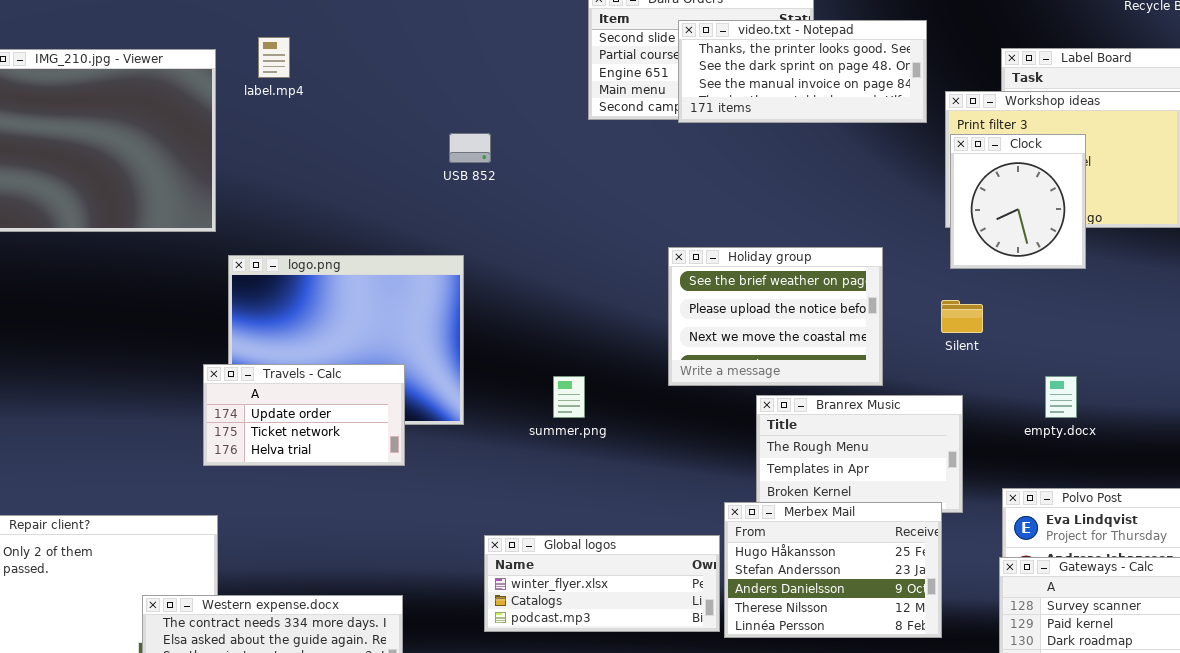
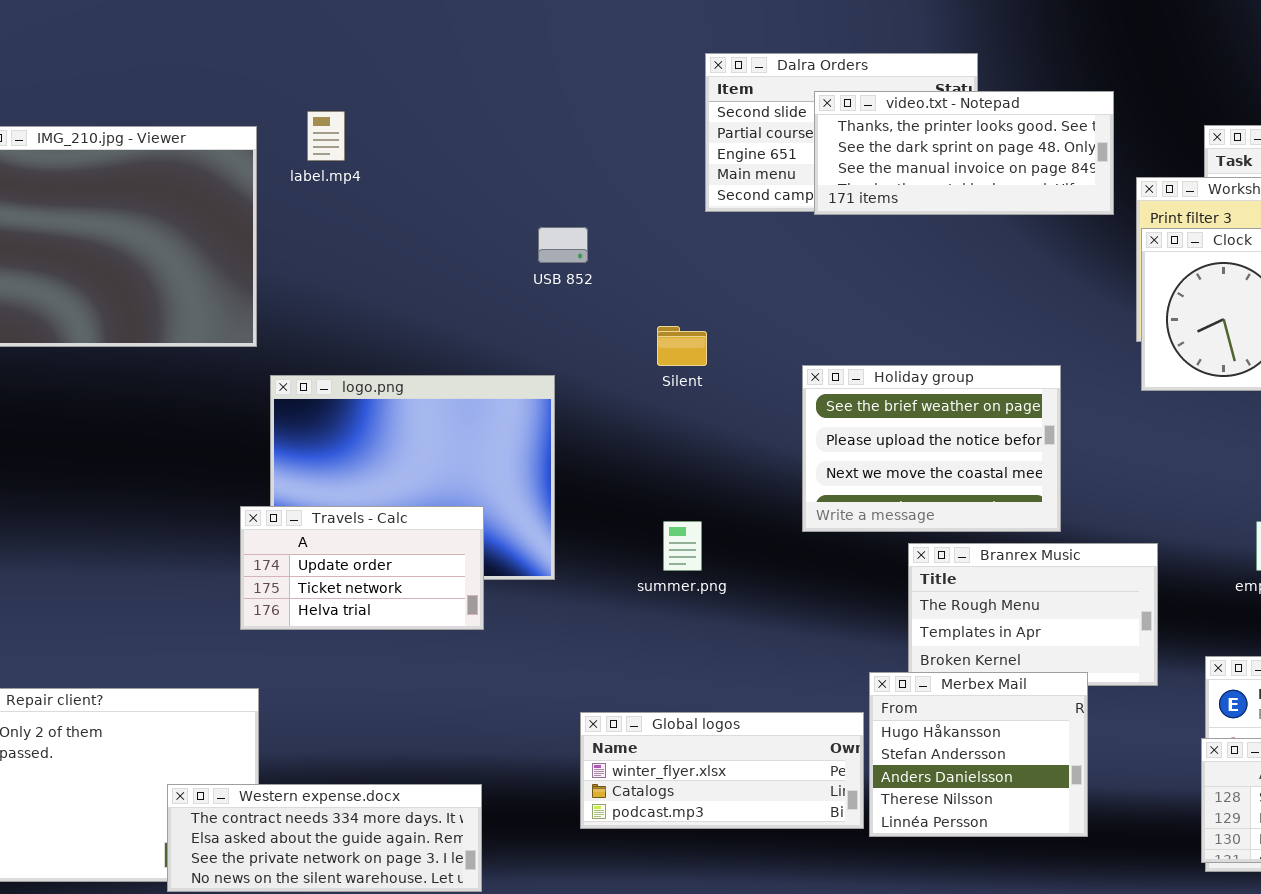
Silent: [941,300,983,333] -> [657,326,707,366], moved
Merbex Mail: [724,502,942,638] -> [869,672,1088,837], resized

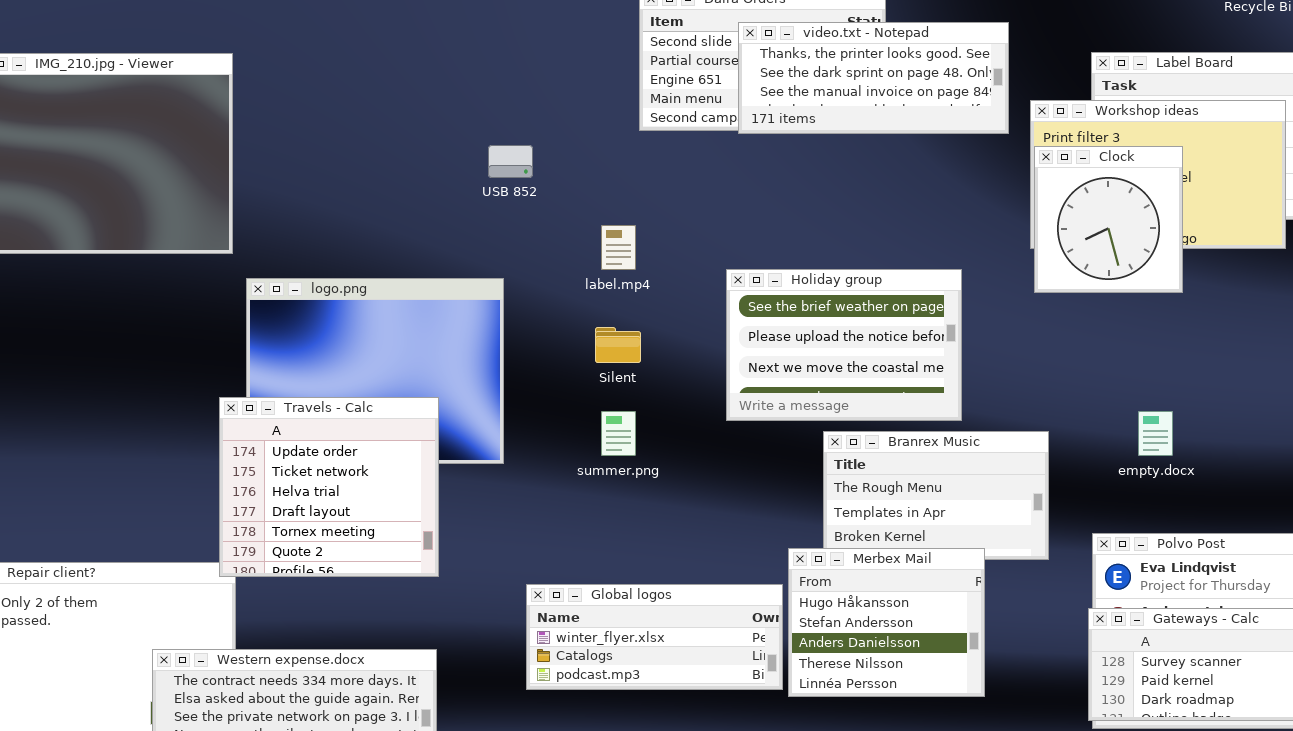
label.mp4: [307,111,345,161] -> [601,225,636,270], moved
Silent: [657,326,707,366] -> [595,327,641,363], moved
Travels - Calc: [240,506,484,630] -> [219,397,439,577], resized

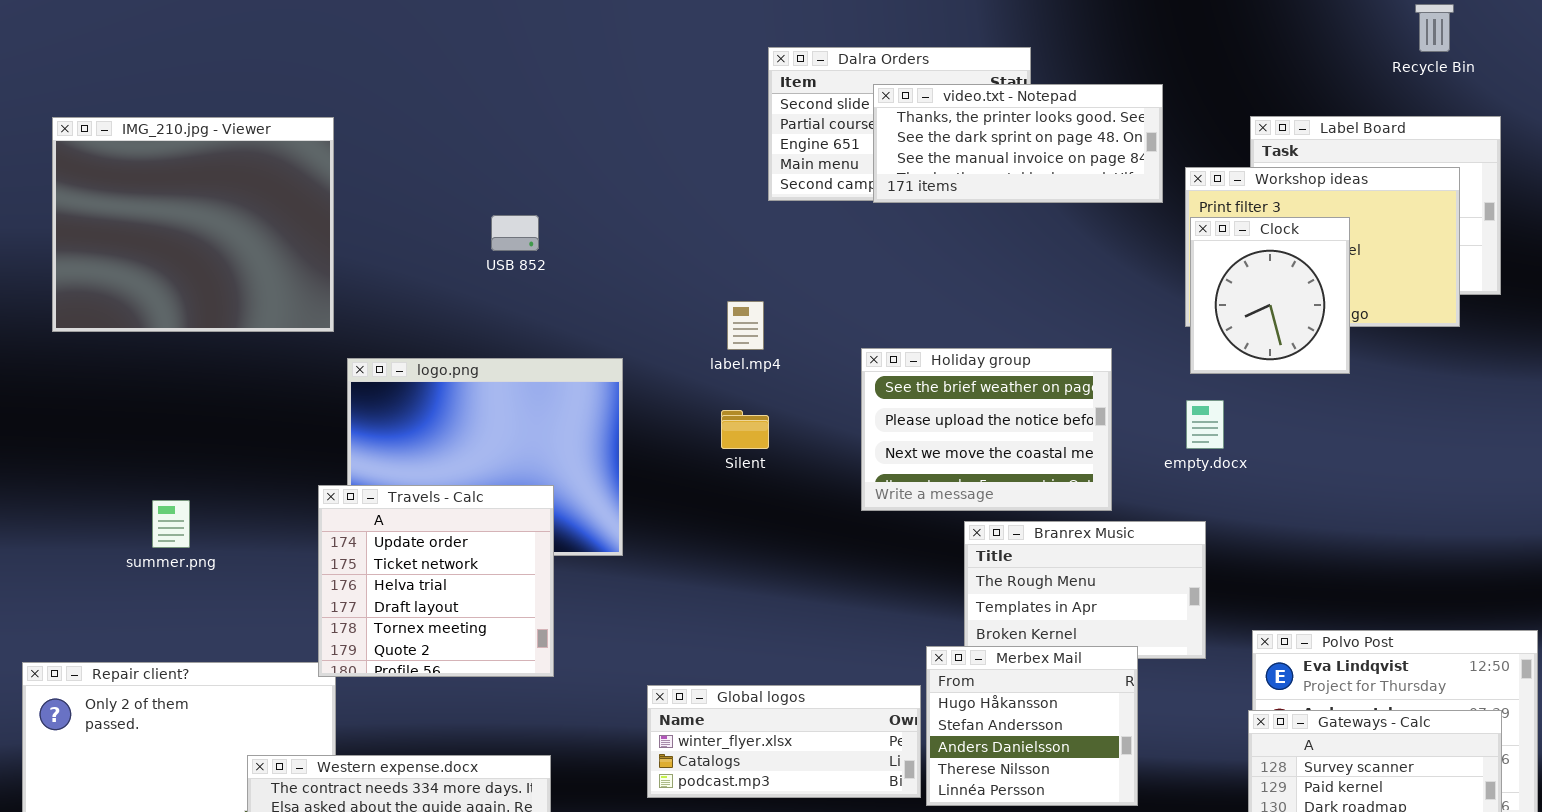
USB 852: [488,145,533,178] -> [491,215,539,251], moved
summer.png: [601,411,636,456] -> [152,500,190,548], moved
empty.docx: [1138,411,1173,456] -> [1186,400,1224,449], moved

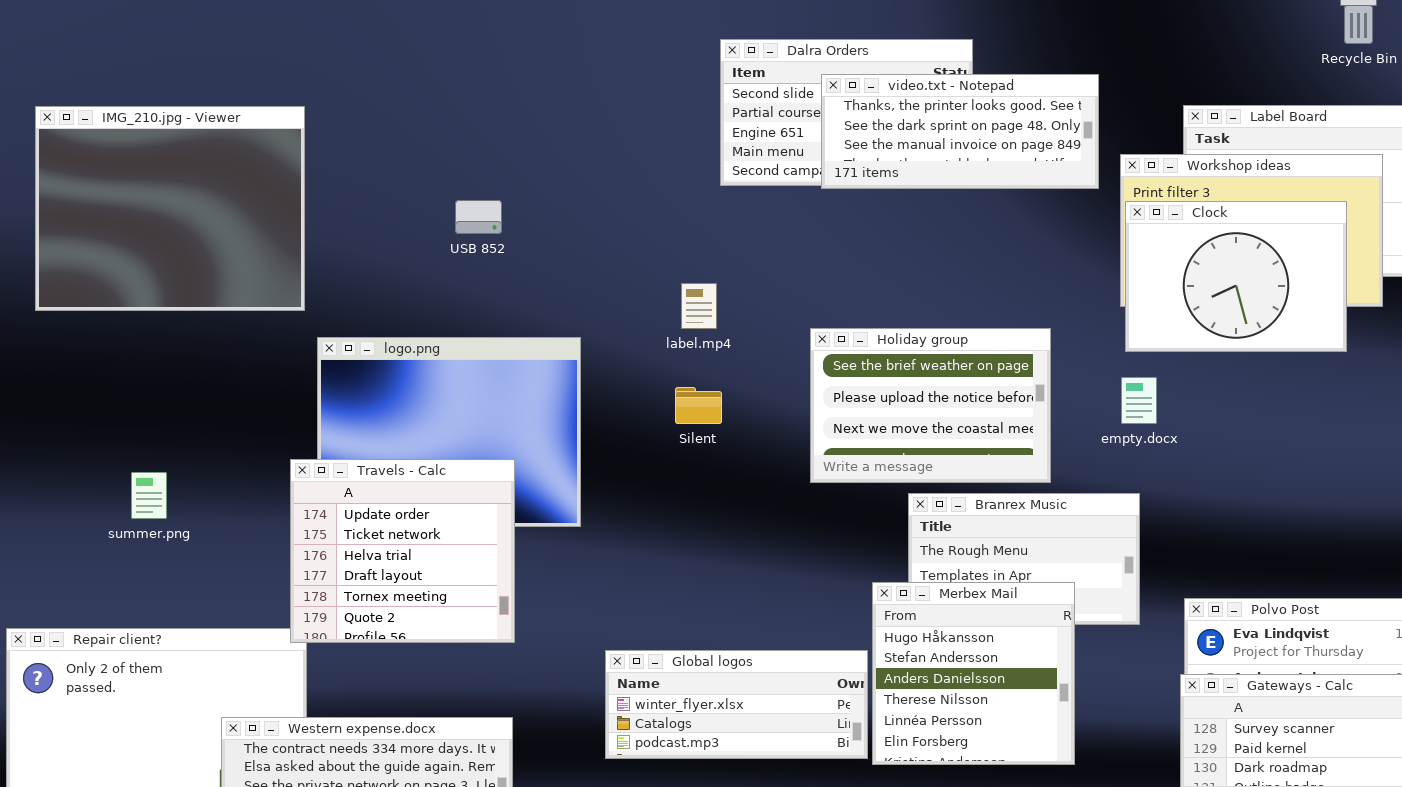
Clock: [1190,217,1350,374] -> [1125,201,1347,352], resized
Merbex Mail: [926,646,1138,806] -> [872,582,1075,765], resized

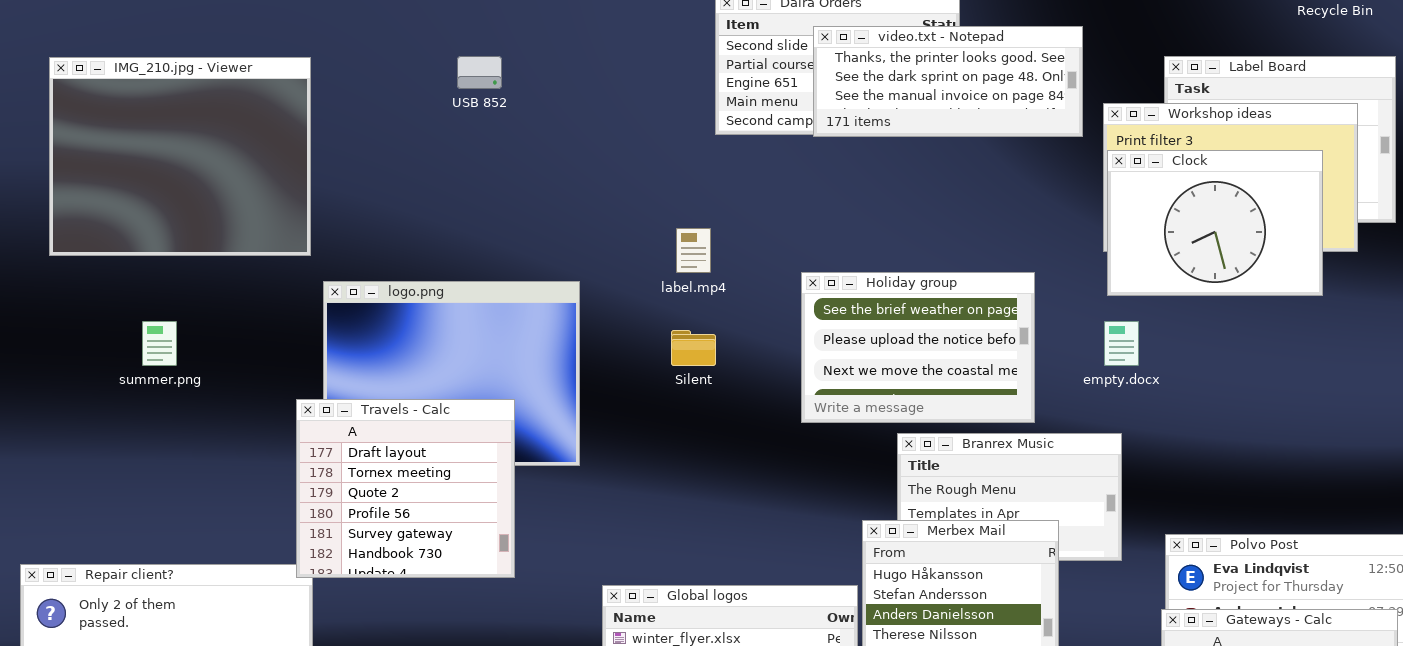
USB 852: [455,200,502,234] -> [457,56,502,89], moved
Travels - Calc: [290,459,515,643] -> [296,399,515,578], scrolled down 3 rows
summer.png: [131,472,167,519] -> [142,321,177,366], moved

